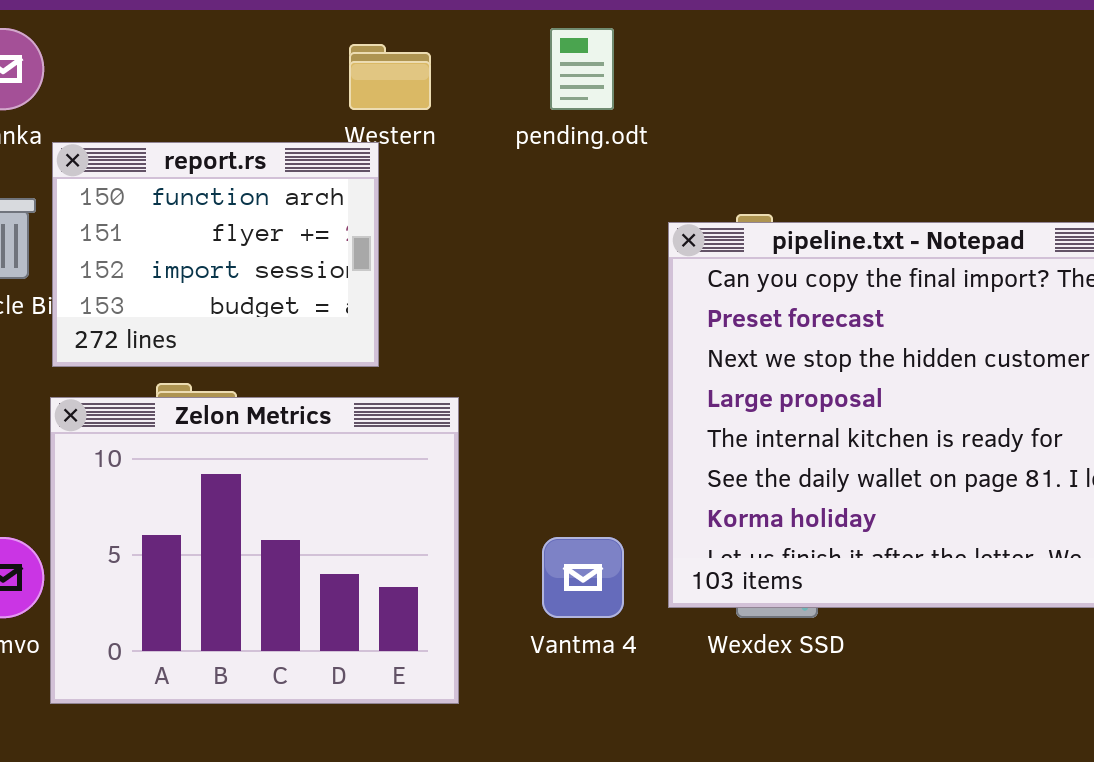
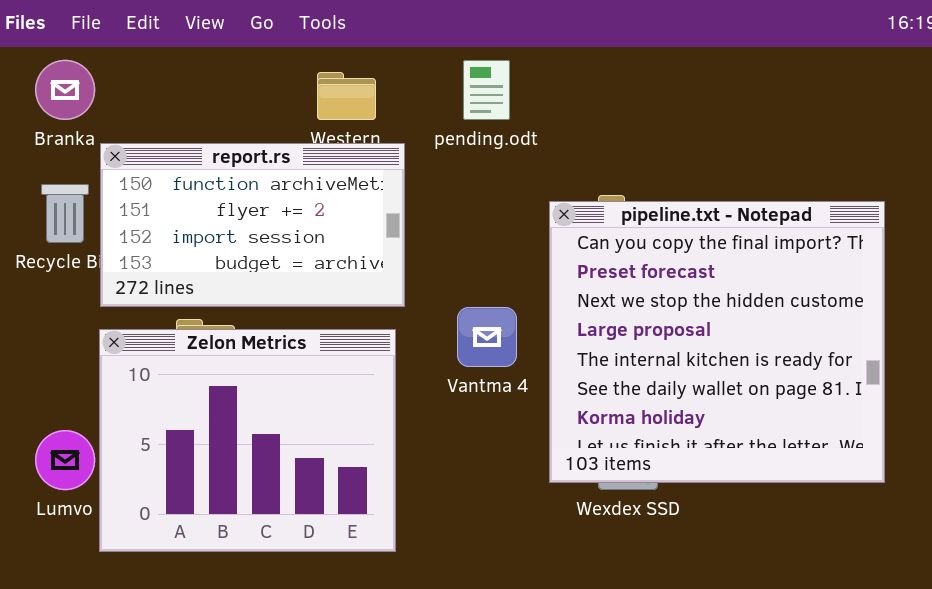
report.rs: [52,142,379,367] -> [100,143,405,307], resized
Vantma 4: [542,537,624,618] -> [457,307,517,367], moved

